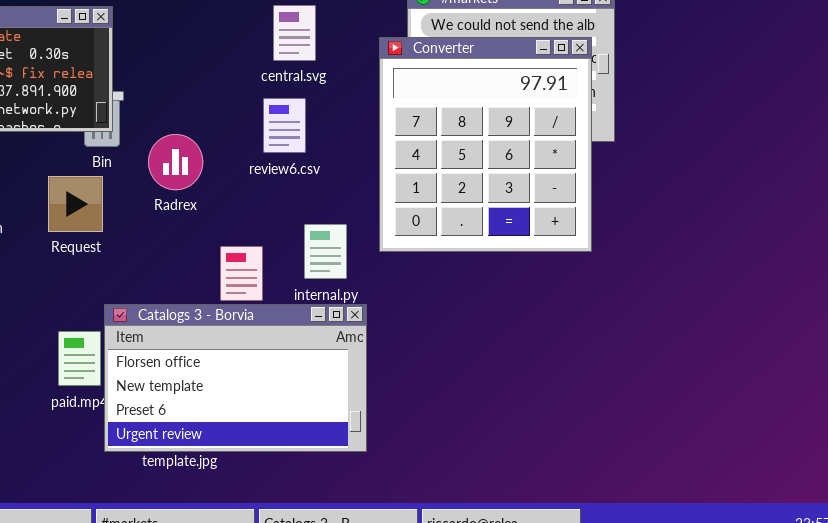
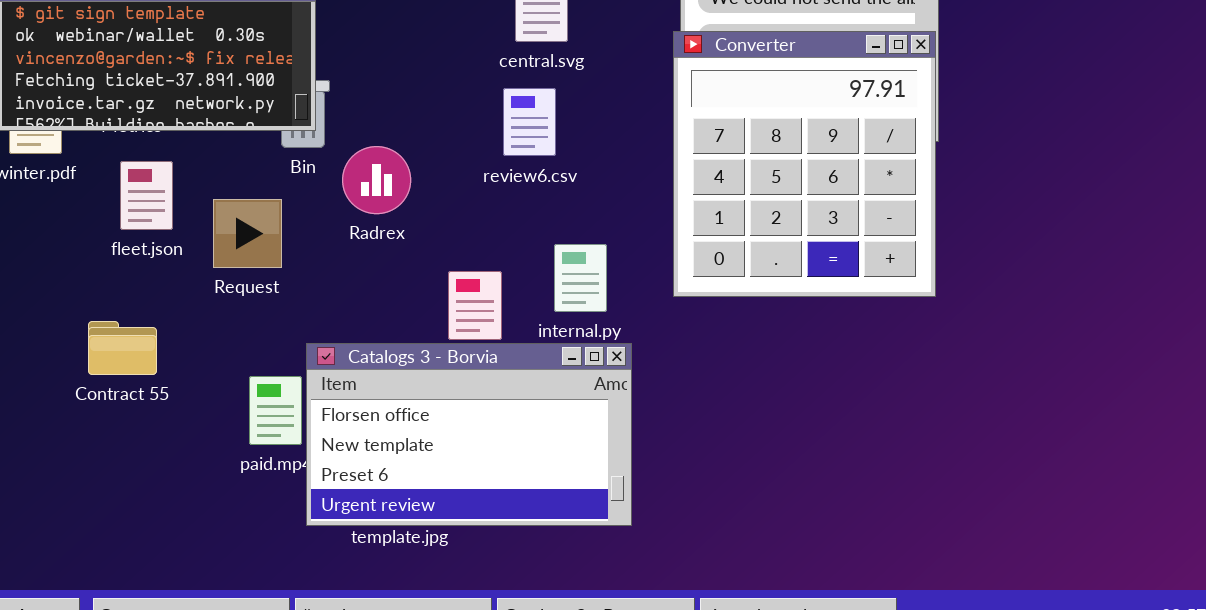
Converter: [379,37,592,252] -> [673,31,936,297], moved
Radrex: [148,134,203,190] -> [342,146,411,214], moved
Request: [48,176,103,232] -> [213,199,282,268], moved

